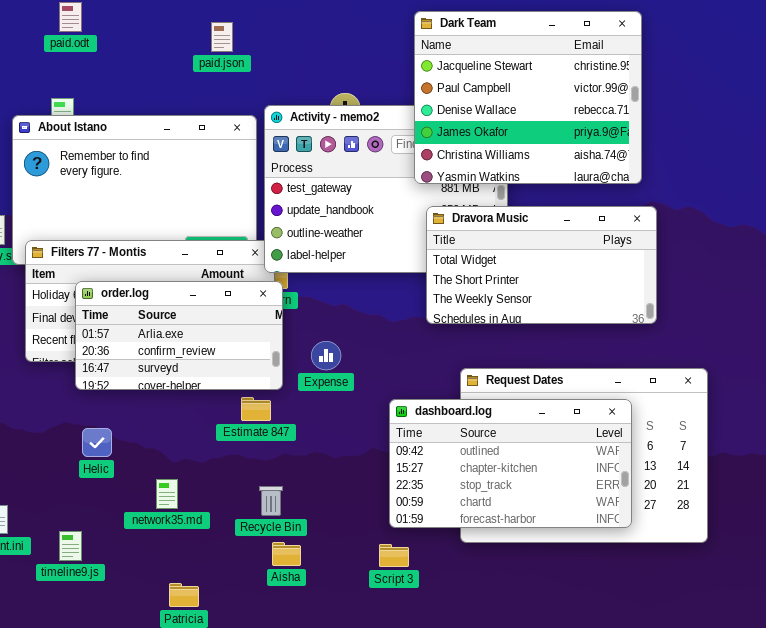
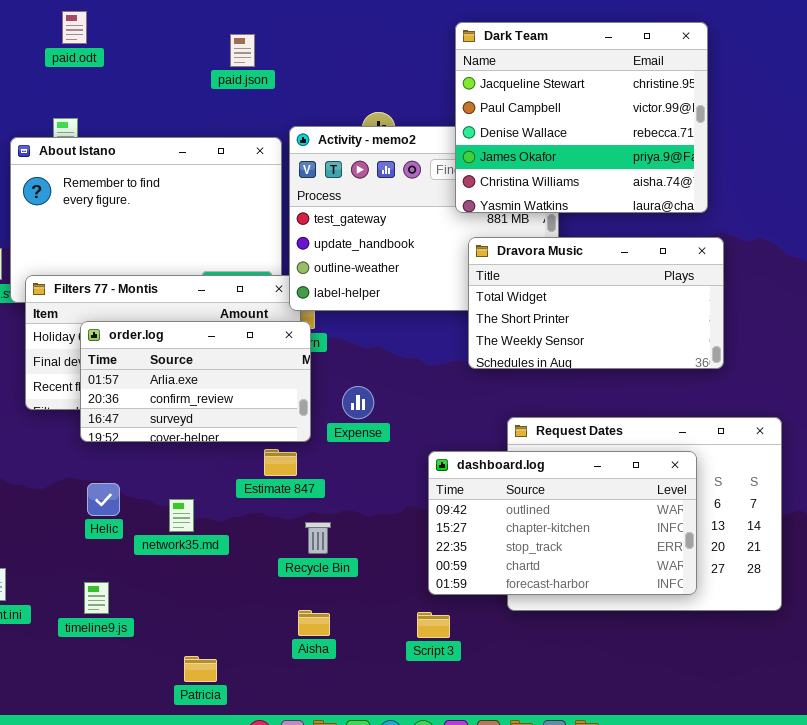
network35.md: [156,479,178,509] -> [169,499,194,532], moved
Recycle Bin: [259,486,283,516] -> [305,522,331,554], moved
timeline9.js: [59,531,82,561] -> [84,582,109,614], moved

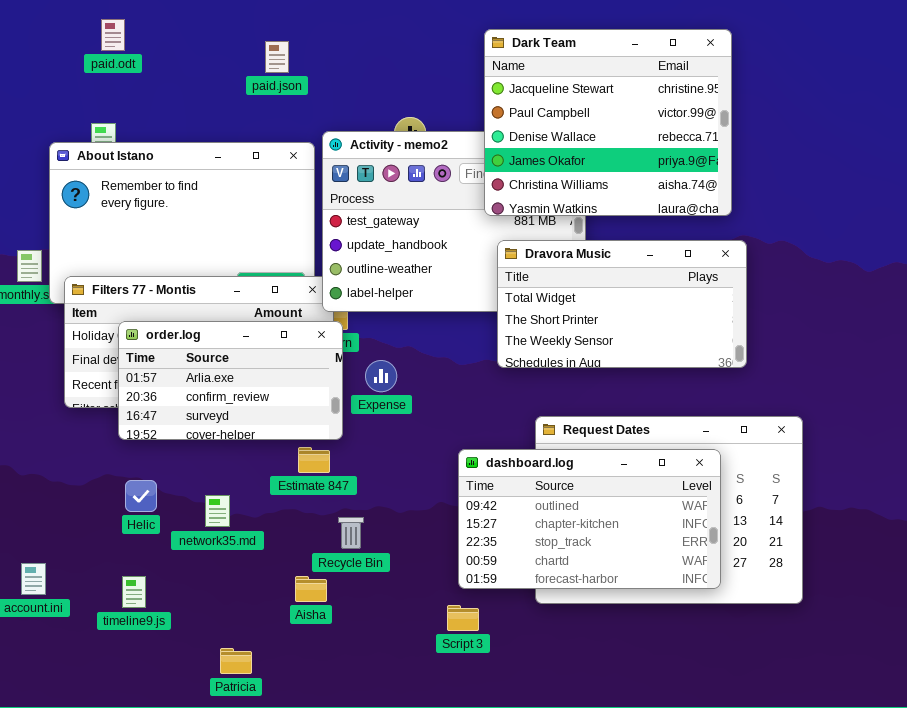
Expense: [342,386,374,419] -> [365,360,397,392], moved
Aisha: [298,610,330,636] -> [295,576,327,602], moved

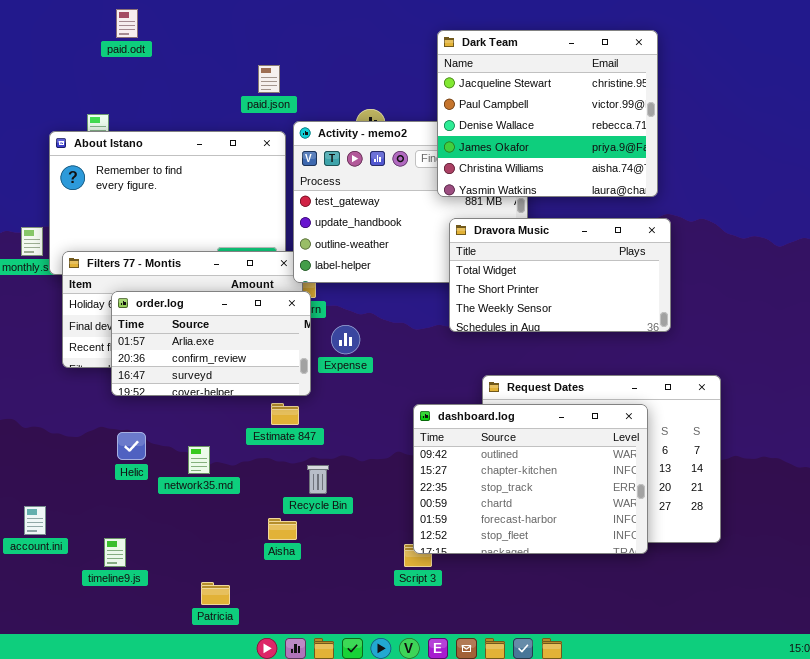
paid.odt: [101,19,125,51] -> [116,9,138,38], moved
paid.json: [265,41,289,73] -> [258,65,280,93], moved
dashboard.log: [458,449,721,589] -> [413,404,648,554], resized
timeline9.js: [122,576,146,608] -> [104,538,126,567], moved

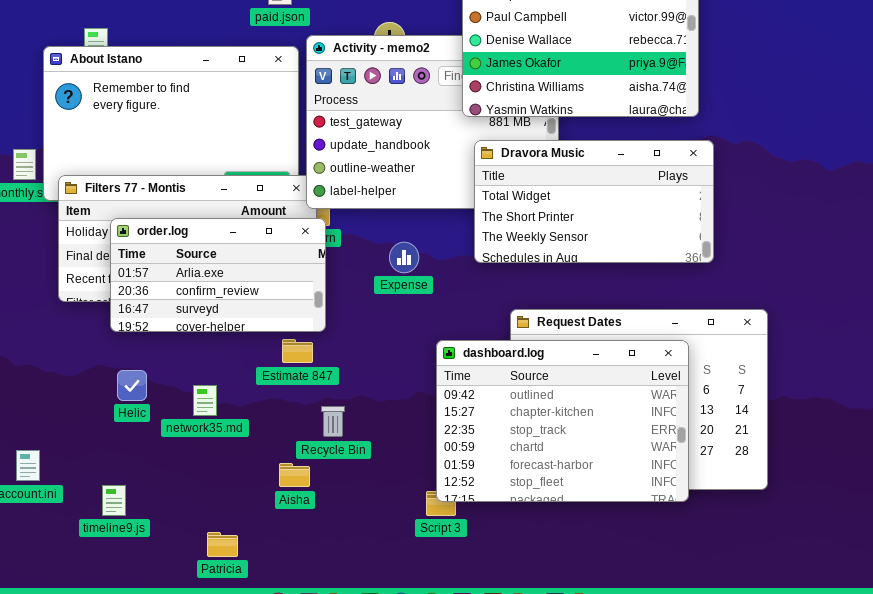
Expense: [331,325,360,354] -> [389,242,419,273], moved

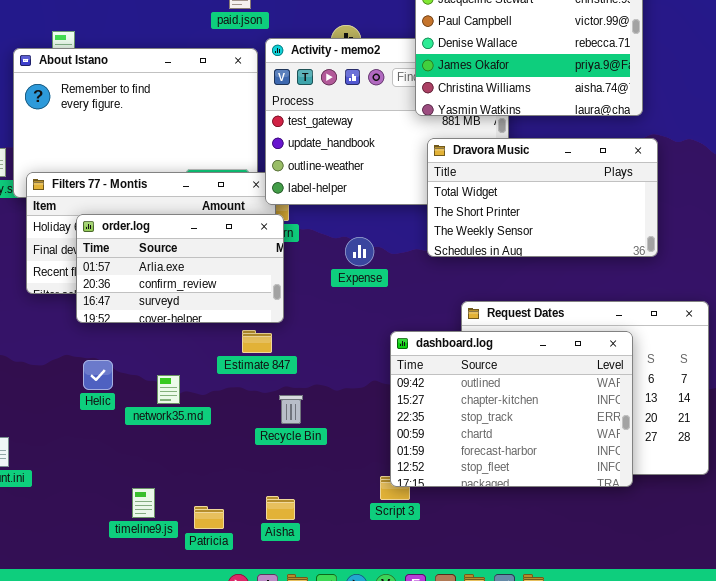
Aisha: [279,463,310,487] -> [266,496,295,520], moved
timeline9.js: [102,485,126,516] -> [132,488,155,518], moved
Patricia: [207,532,238,557] -> [194,506,224,529], moved

